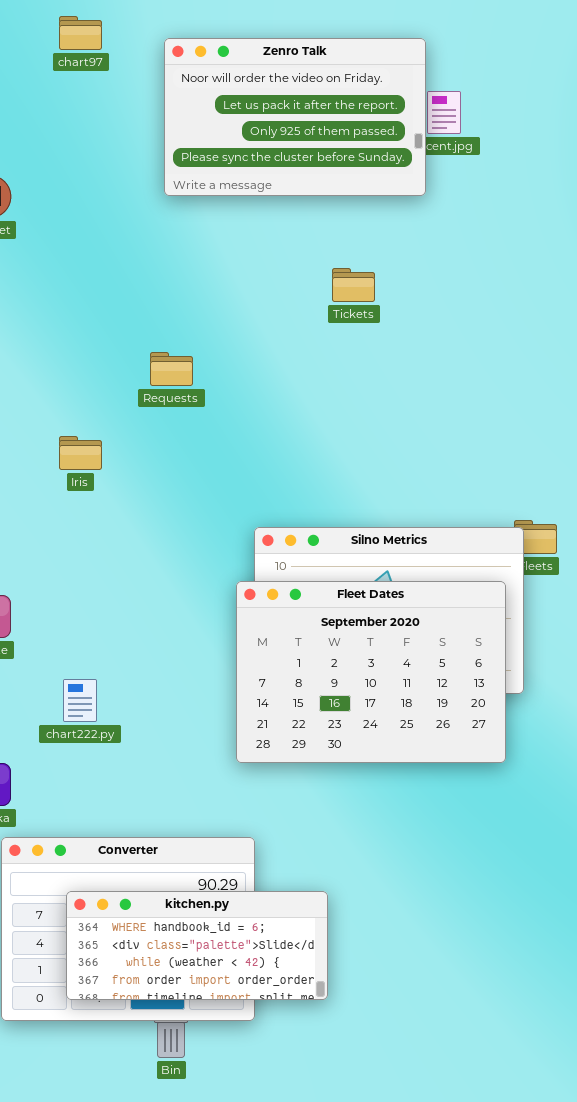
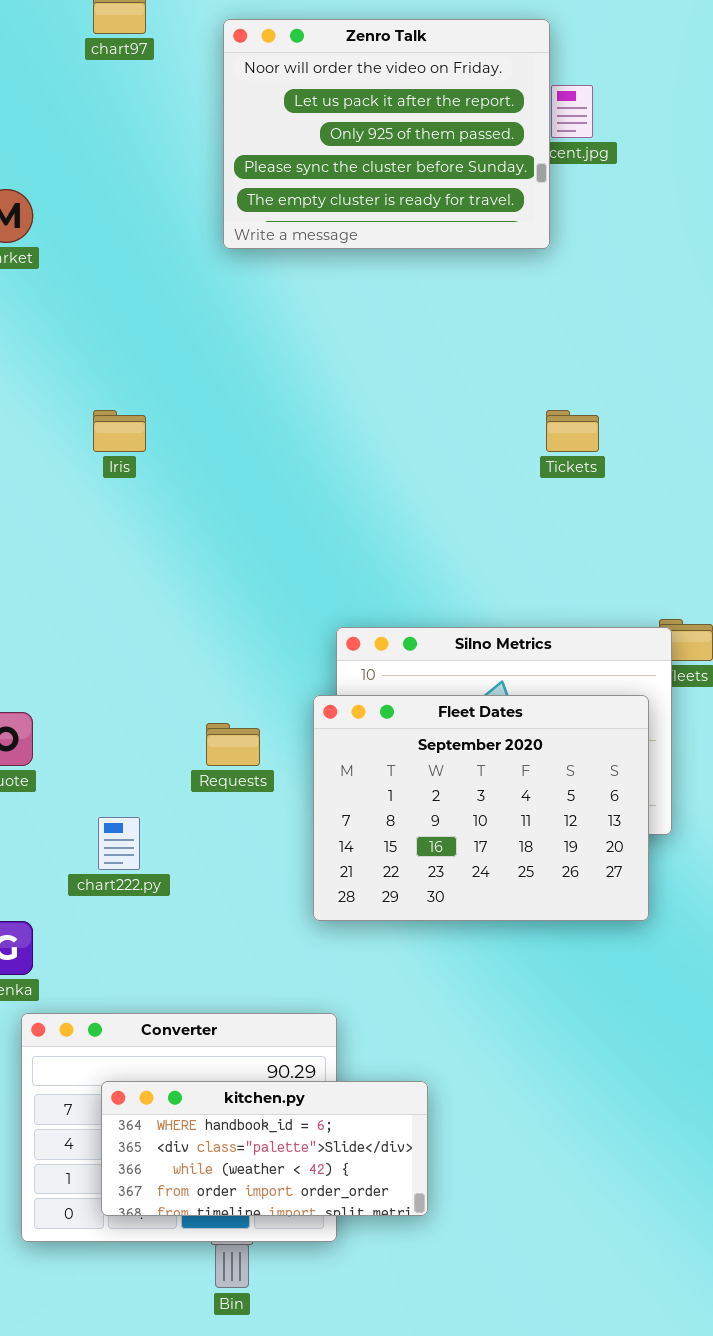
Zenro Talk: [164,38,426,196] -> [223,19,550,249], resized
Tickets: [332,268,375,302] -> [546,410,599,452], moved
Requests: [150,352,193,386] -> [206,723,260,766], moved
Iris: [59,436,102,470] -> [93,410,146,452], moved

